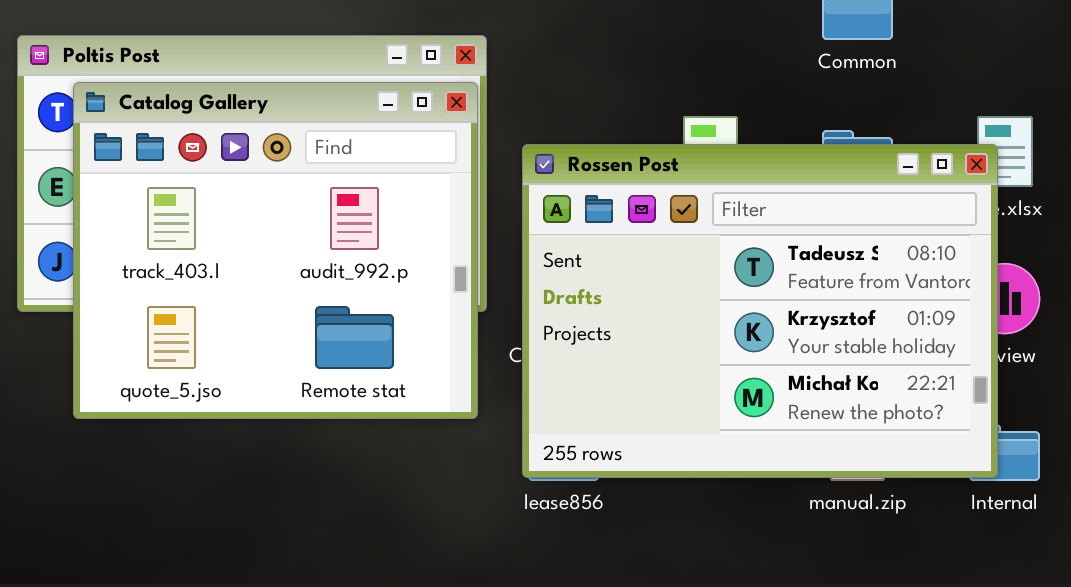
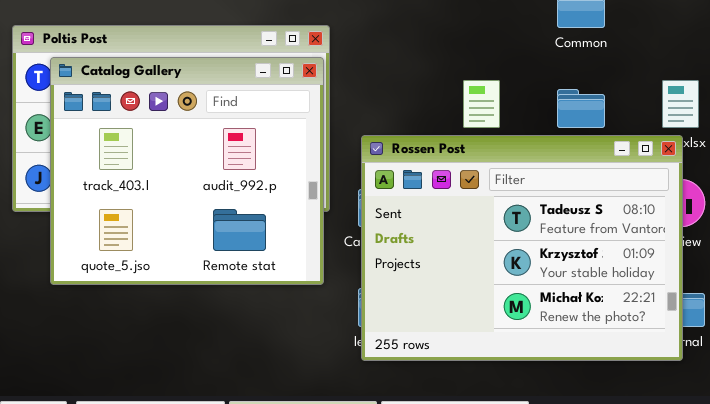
Rossen Post: [522,144,998,478] -> [361,135,683,361], moved

